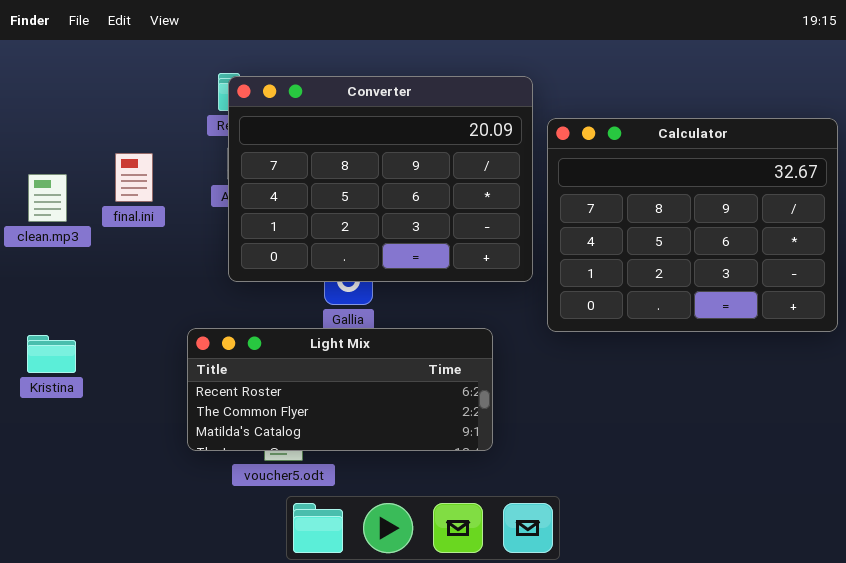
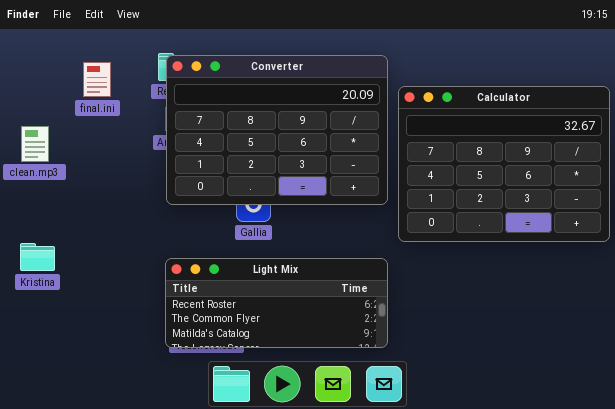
final.ini: [115,153,153,202] -> [83,62,111,97], moved
Light Mix: [187,328,493,451] -> [165,258,388,348], moved

